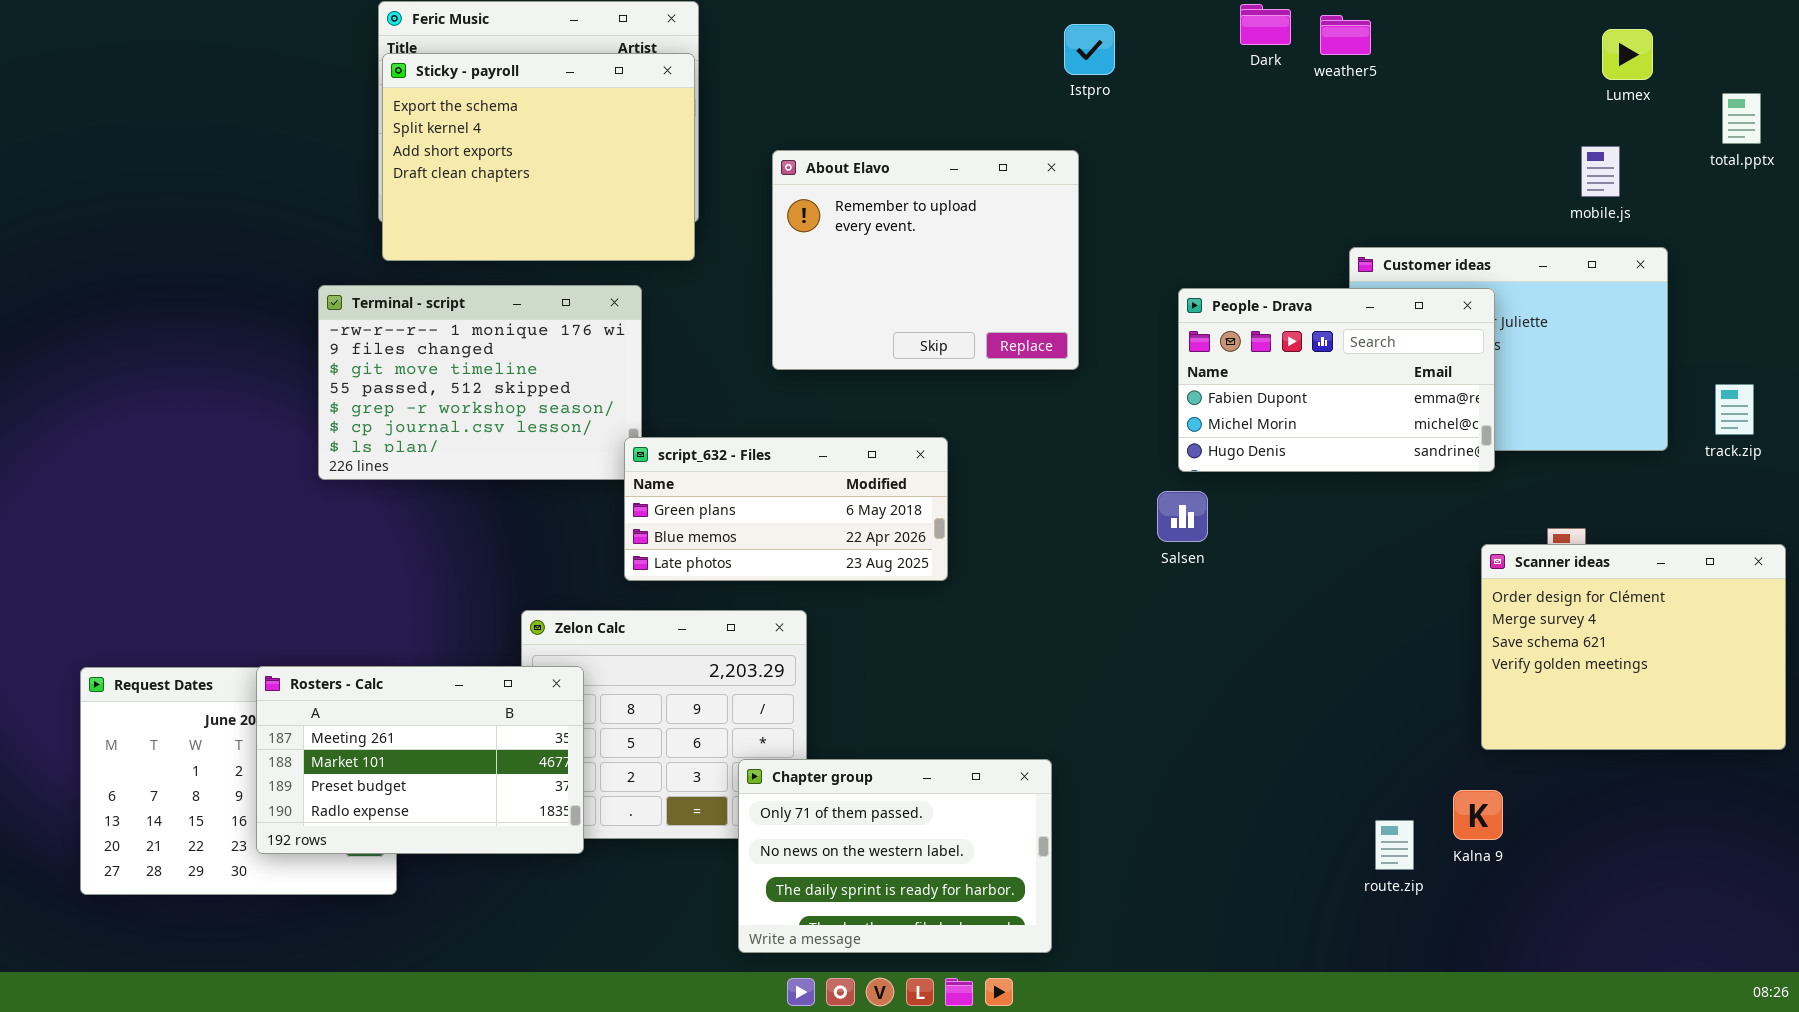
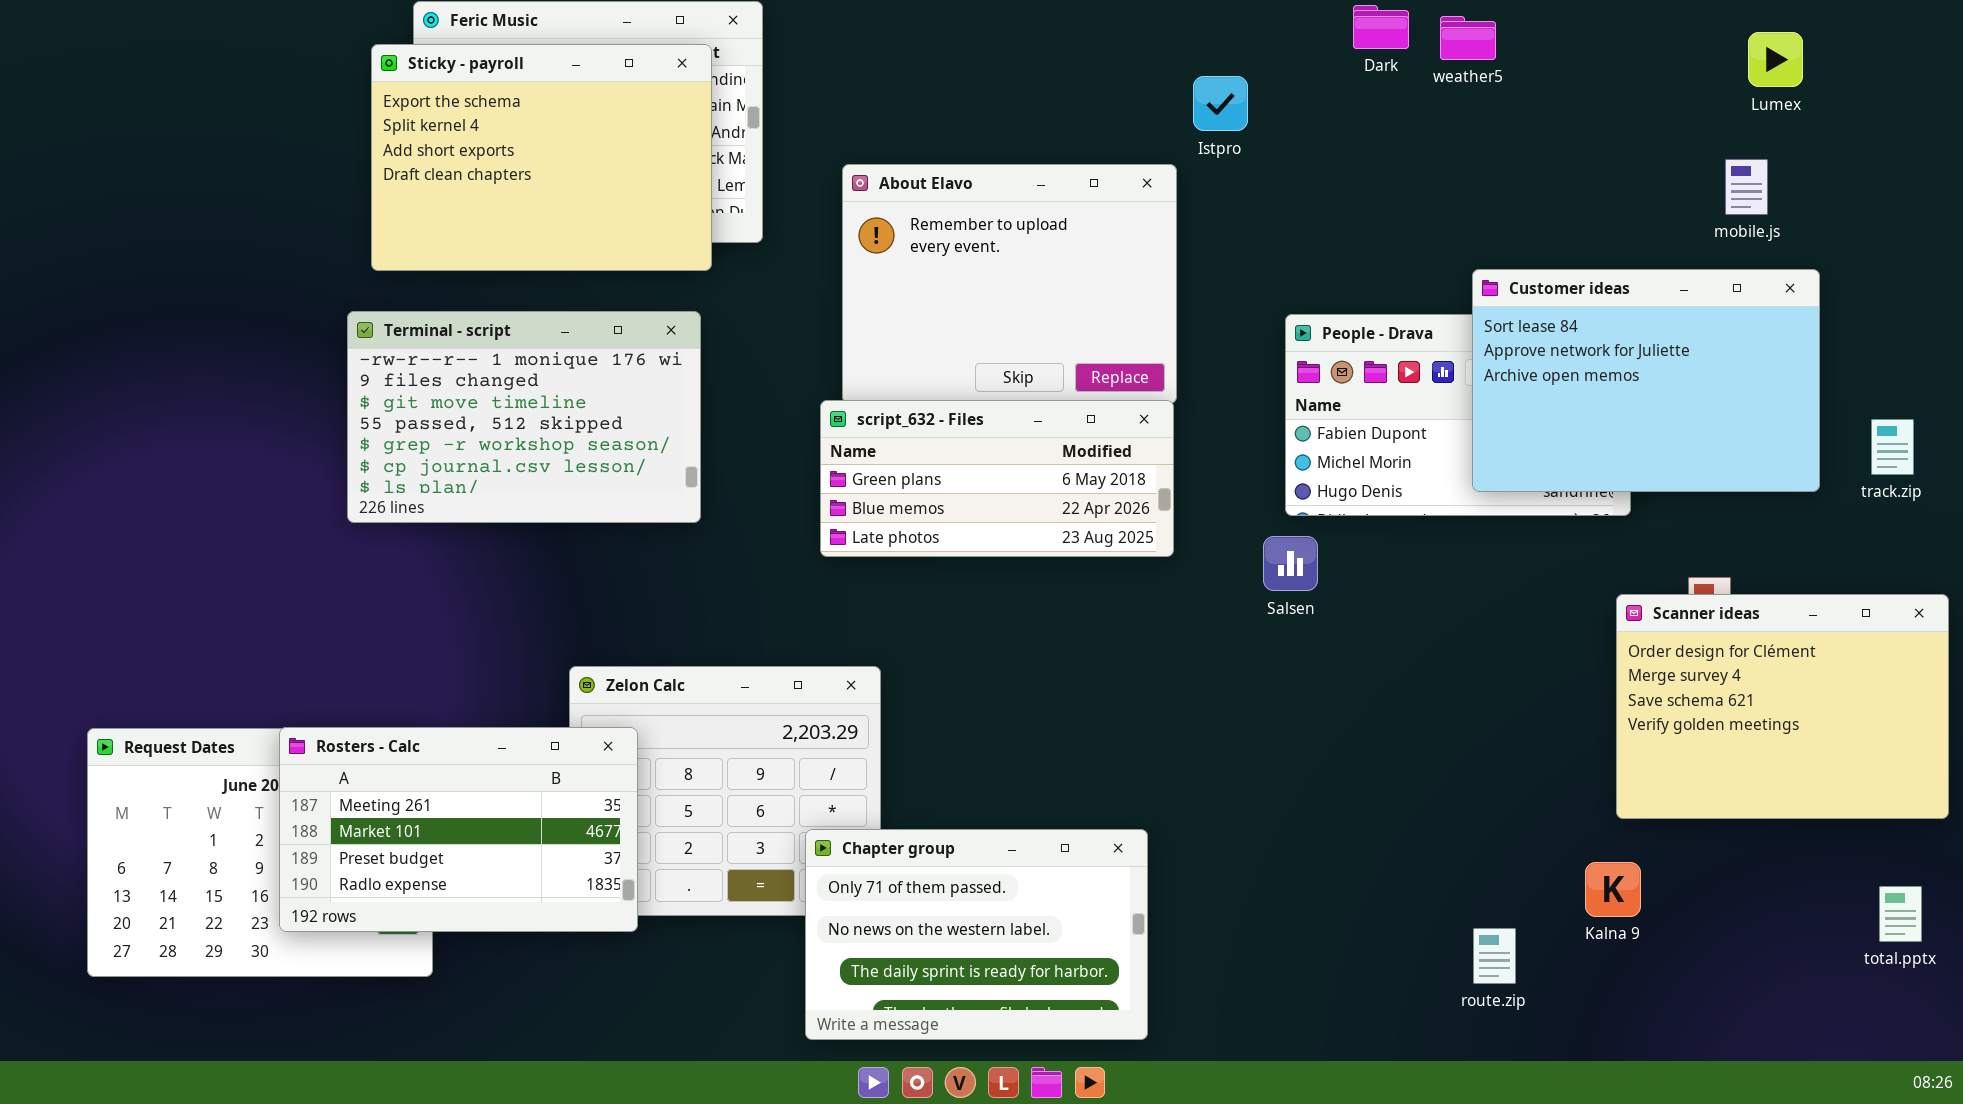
Istpro: [1064,24,1115,75] -> [1193,76,1248,131], moved
Sticky - payroll: [382,53,695,261] -> [371,44,712,271], moved
total.pptx: [1722,93,1761,144] -> [1879,886,1922,942], moved
Customer ideas: [1349,247,1668,451] -> [1472,269,1820,492], raised
script_632 - Files: [624,437,948,581] -> [820,400,1174,557], moved
route.zip: [1375,820,1414,870] -> [1473,928,1516,984], moved

